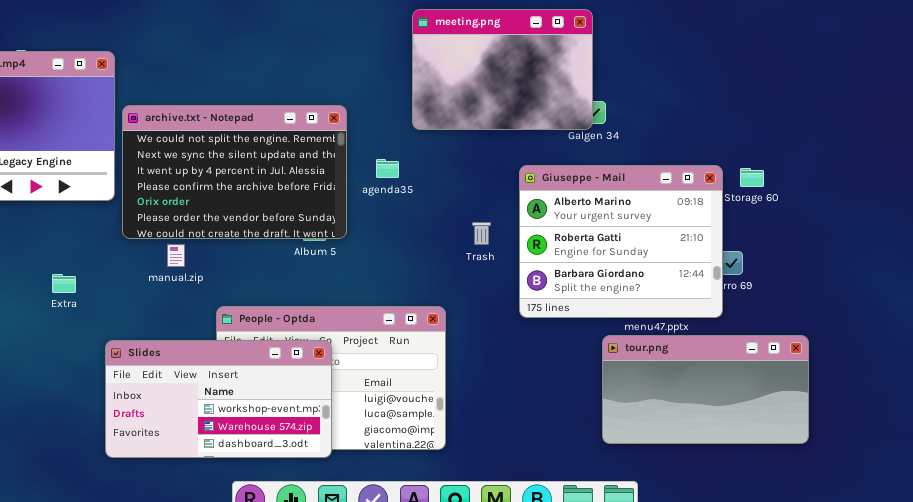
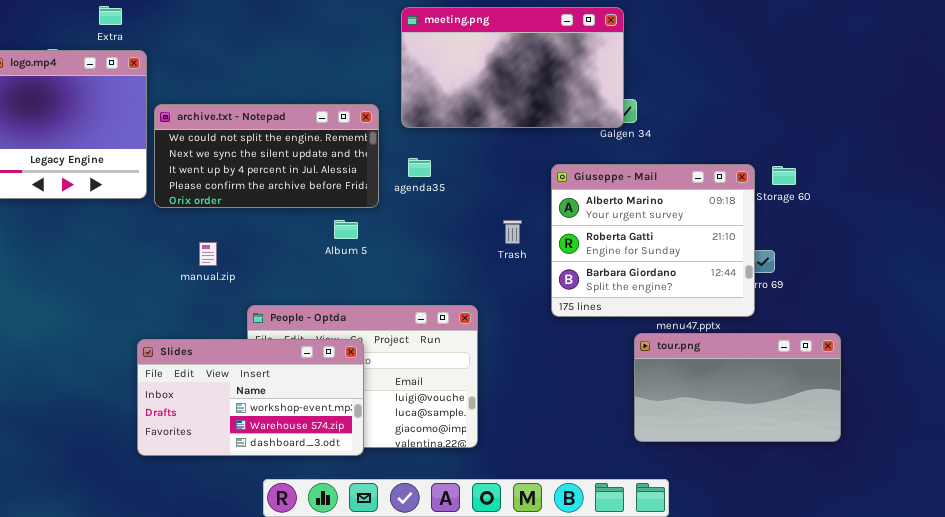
meeting.png: [412,9,593,130] -> [401,7,624,128], resized
archive.txt - Notepad: [122,105,347,239] -> [154,104,379,208], resized
Extra: [52,274,76,293] -> [99,6,122,25], moved

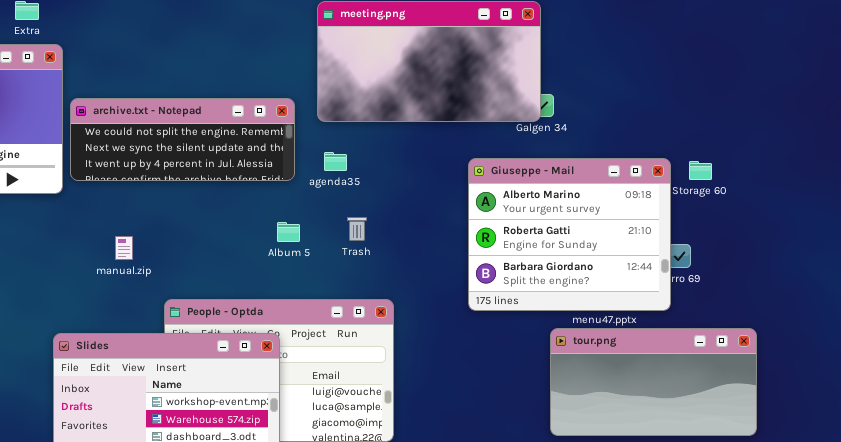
archive.txt - Notepad: [154,104,379,208] -> [70,98,295,181], resized
Album 5: [334,220,358,239] -> [277,222,300,242], moved
Trash: [503,220,522,244] -> [347,217,367,241], moved

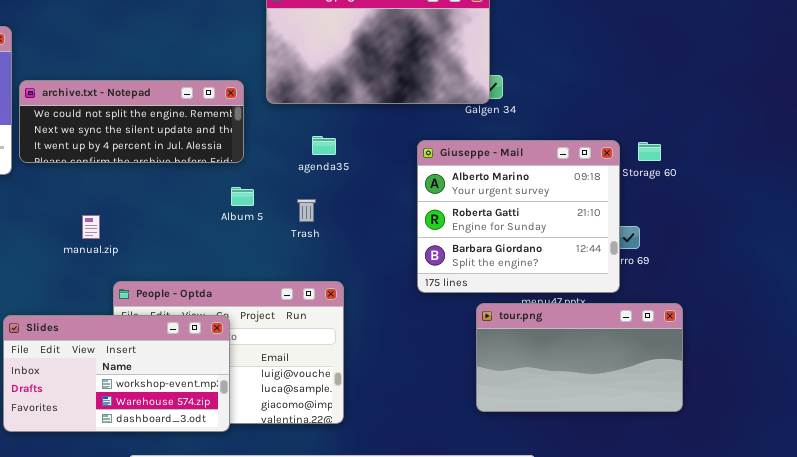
agenda35: [324,152,347,171] -> [312,136,336,155], moved
Album 5: [277,222,300,242] -> [231,187,254,206], moved
manual.zip: [115,236,133,260] -> [82,215,100,239], moved
tour.png: [550,328,757,436] -> [476,303,683,412], moved

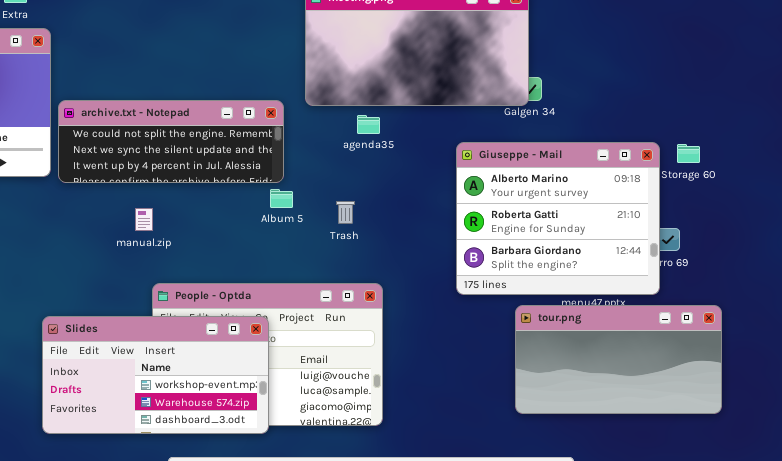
archive.txt - Notepad: [19,80,244,163] -> [58,100,284,183], moved
agenda35: [312,136,336,155] -> [357,115,380,134], moved
manual.zip: [82,215,100,239] -> [135,208,153,231], moved

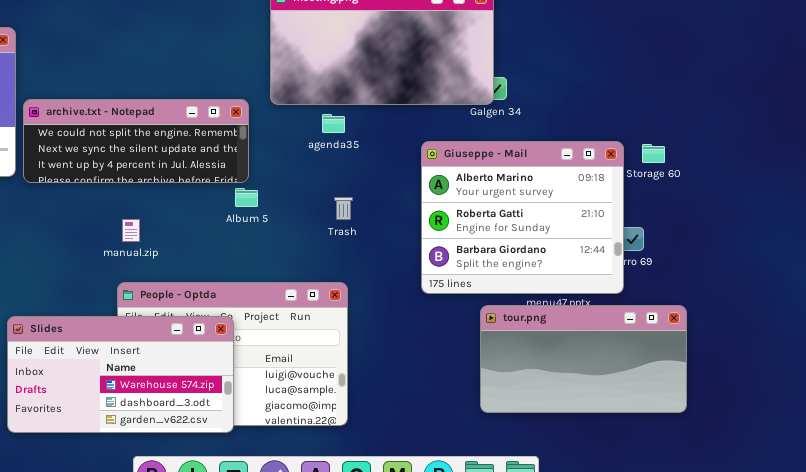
Trash: [336,201,355,224] -> [334,197,353,220], moved
manual.zip: [135,208,153,231] -> [122,219,140,242], moved
Slides: [42,316,269,434] -> [7,316,234,433], scrolled down 1 row

